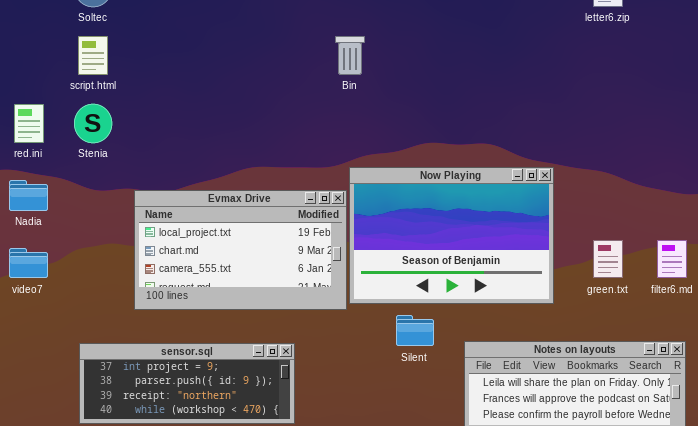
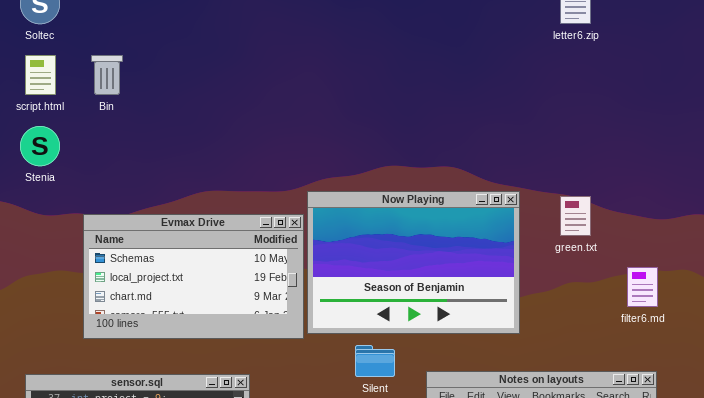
Bin: [335,36,365,75] -> [91,55,123,95], moved
Evmax Drive: [134,190,347,310] -> [83,214,304,339], scrolled up 1 row
green.txt: [593,240,623,278] -> [560,196,591,236], moved

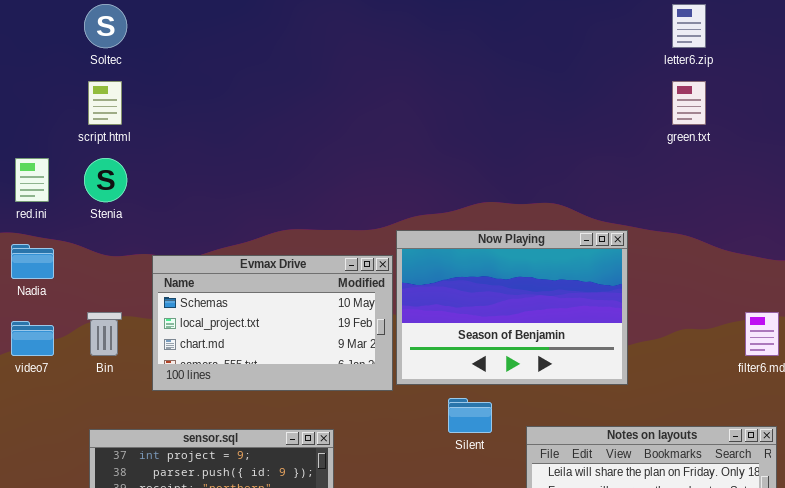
Bin: [91,55,123,95] -> [87,312,122,356], moved
green.txt: [560,196,591,236] -> [672,81,706,125], moved

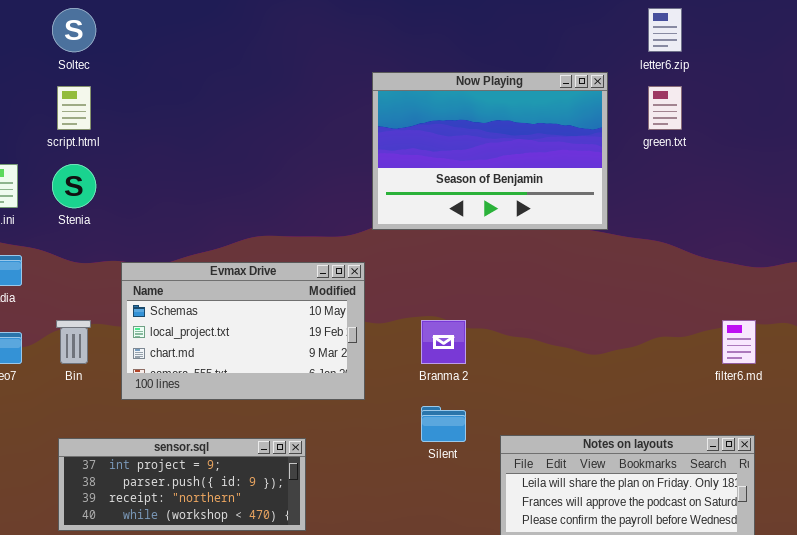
Now Playing: [396,230,628,385] -> [372,72,608,230], moved

